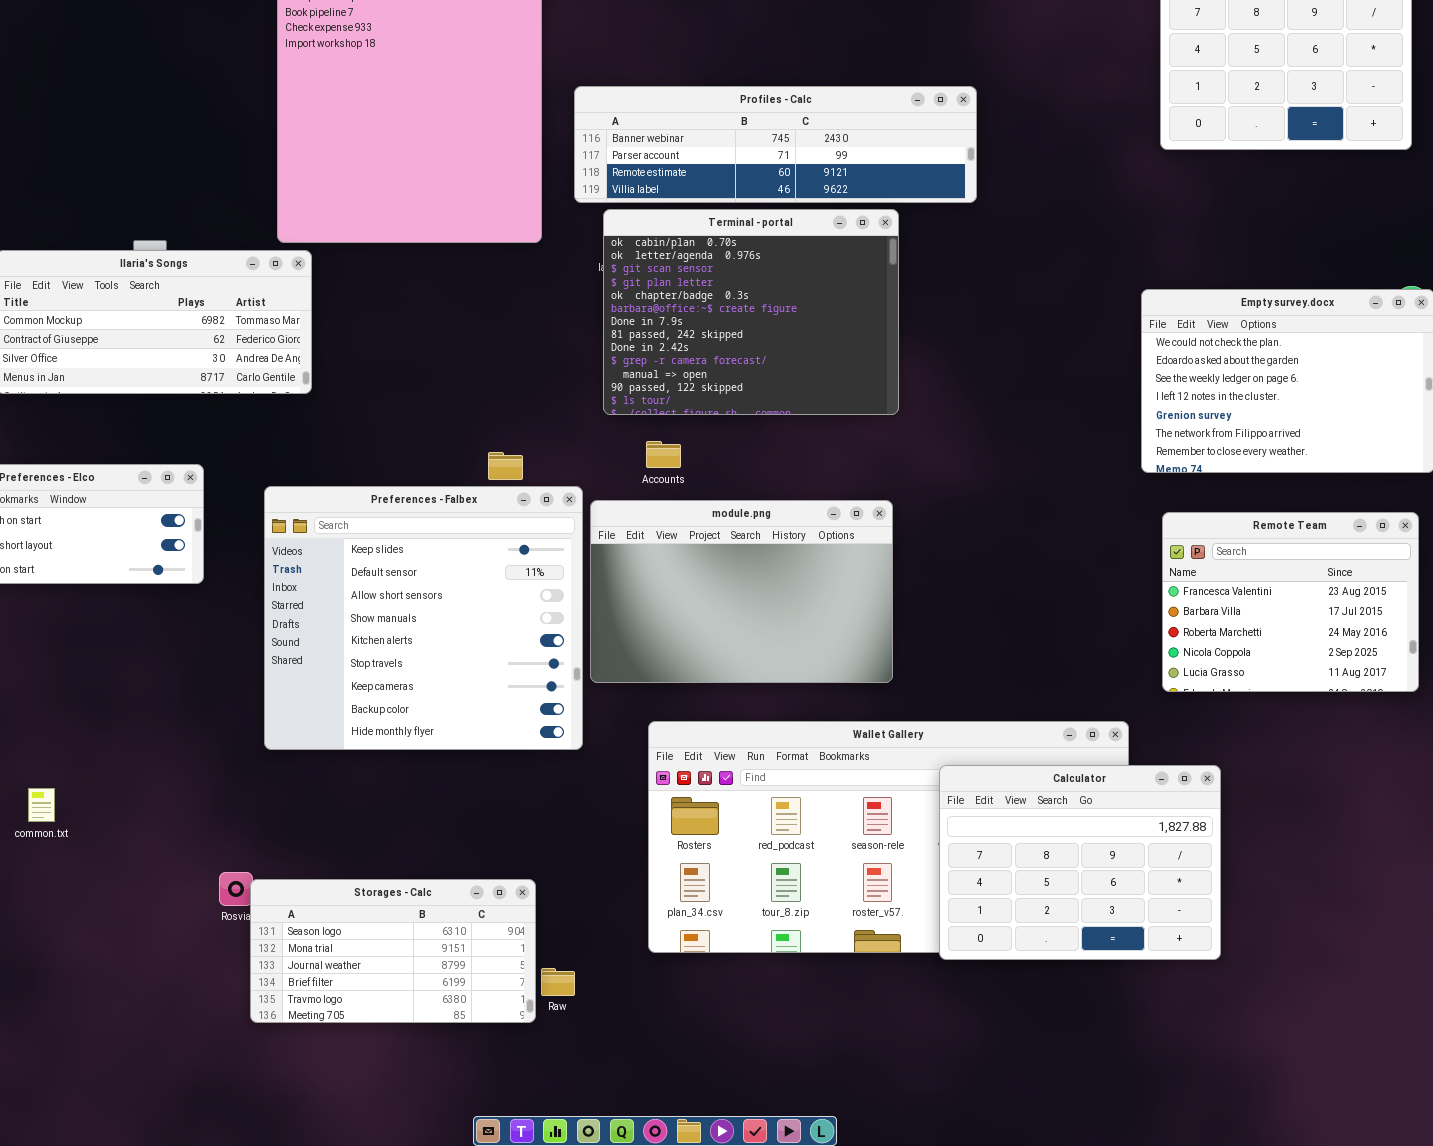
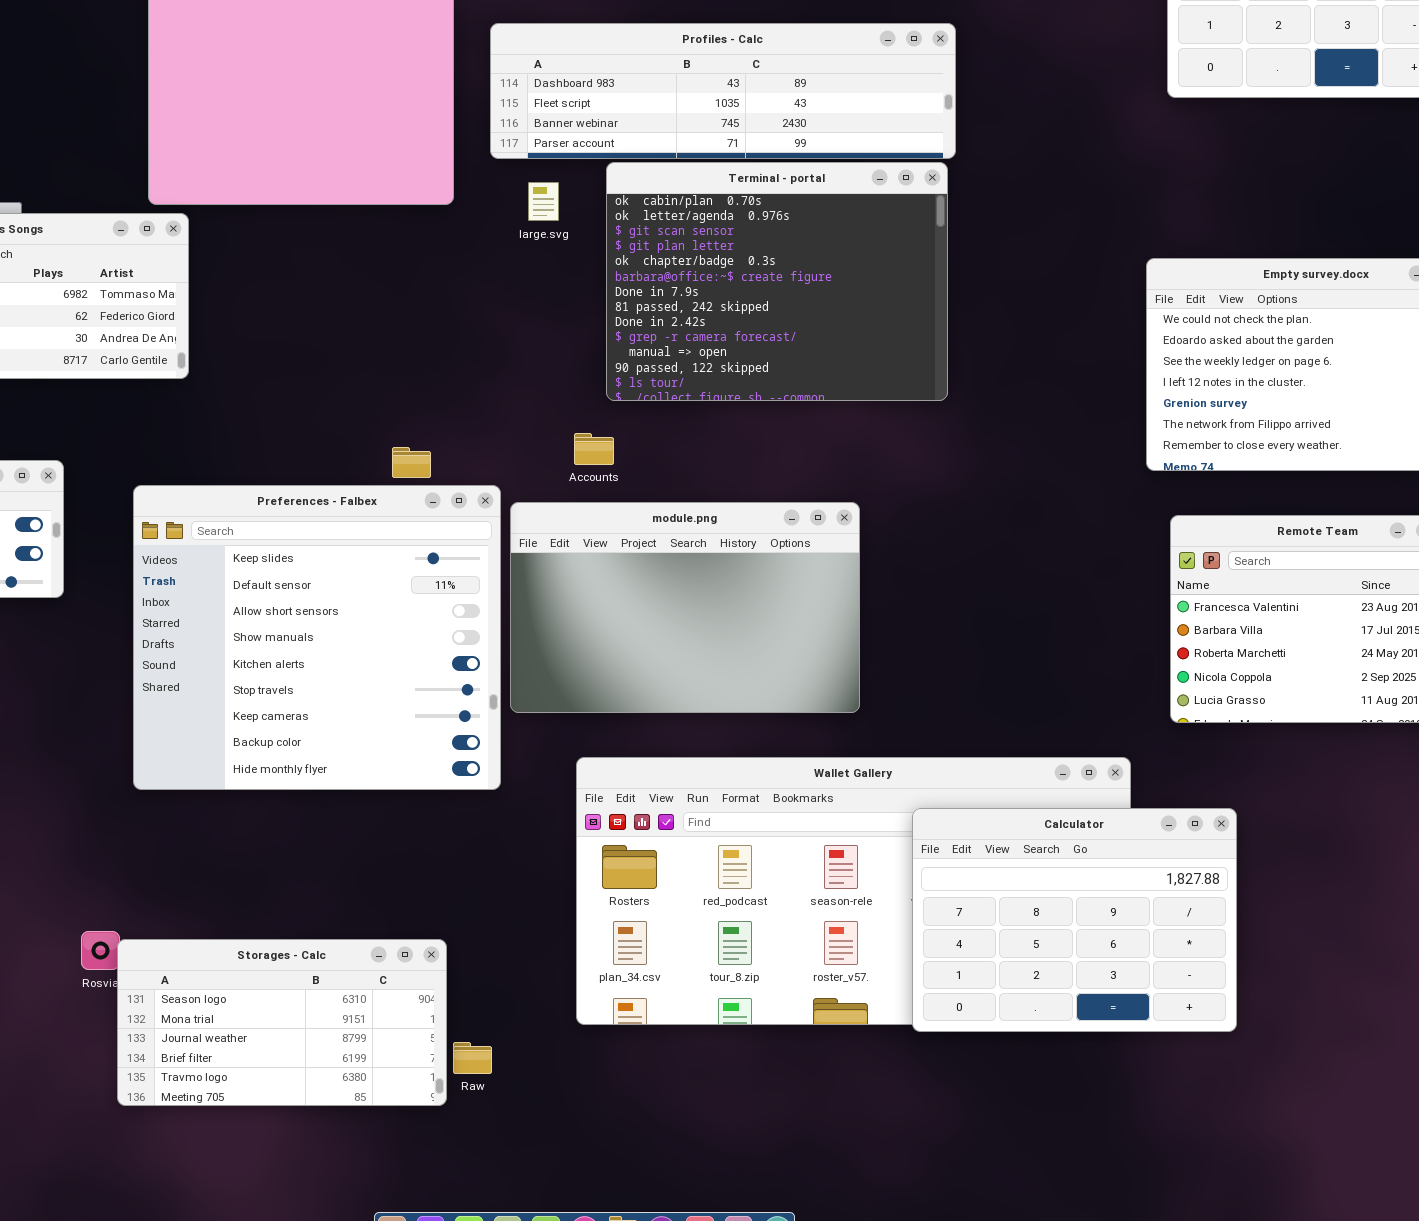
Profiles - Calc: [574,86,977,203] -> [490,23,956,159], scrolled up 2 rows
Terminal - portal: [603,209,899,415] -> [606,162,948,401], moved

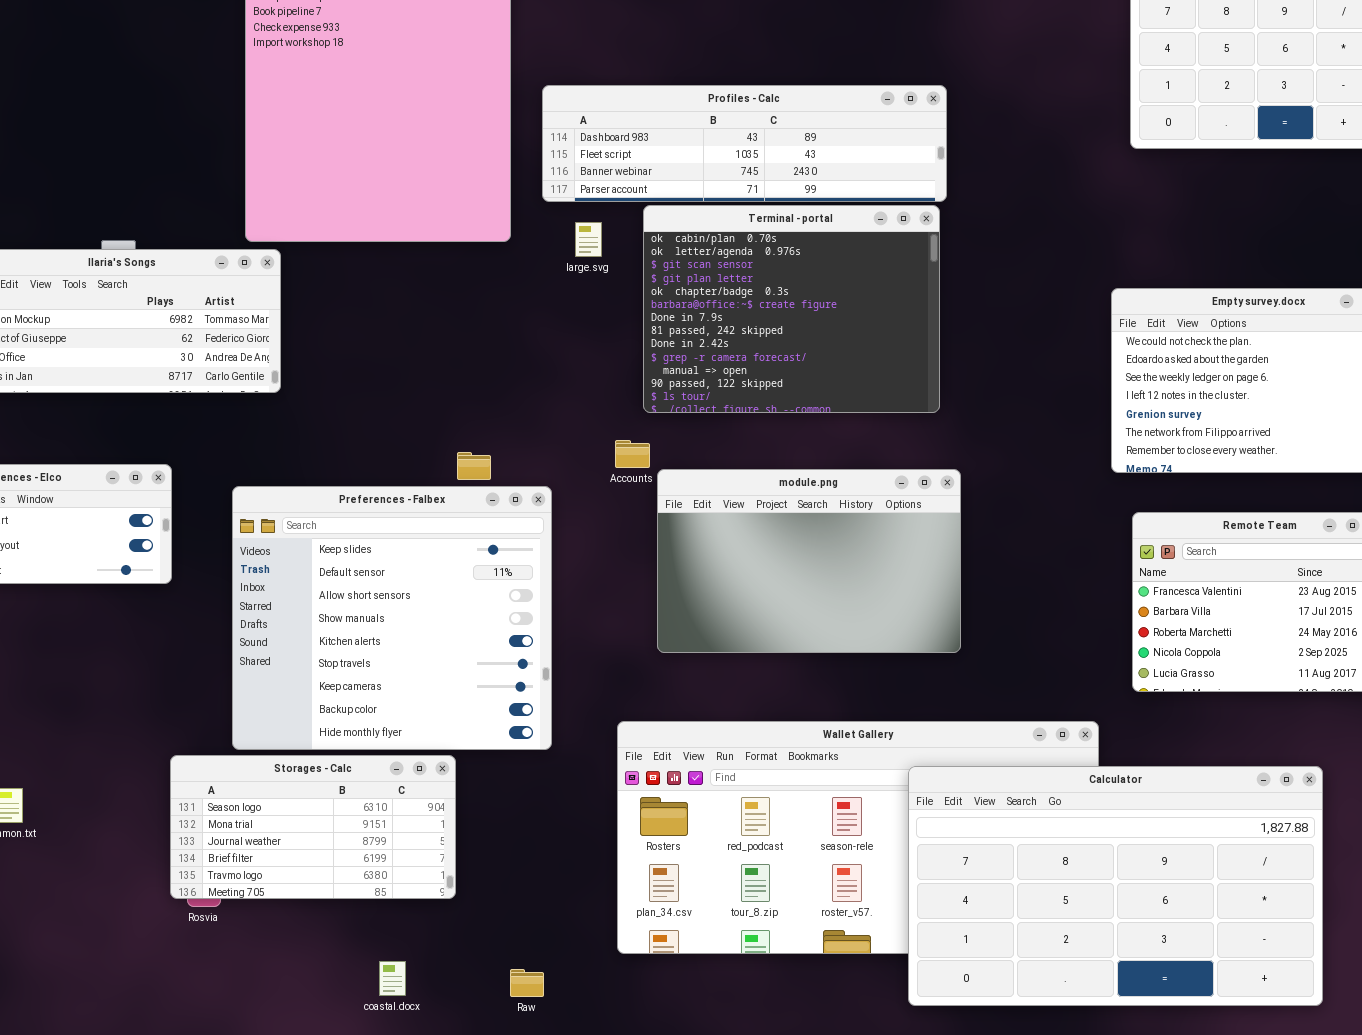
module.png: [510,502,860,713] -> [657,469,961,653], moved
Calculator: [912,808,1237,1032] -> [908,766,1323,1006], resized
Storages - Calc: [117,939,447,1106] -> [170,755,456,899], moved

